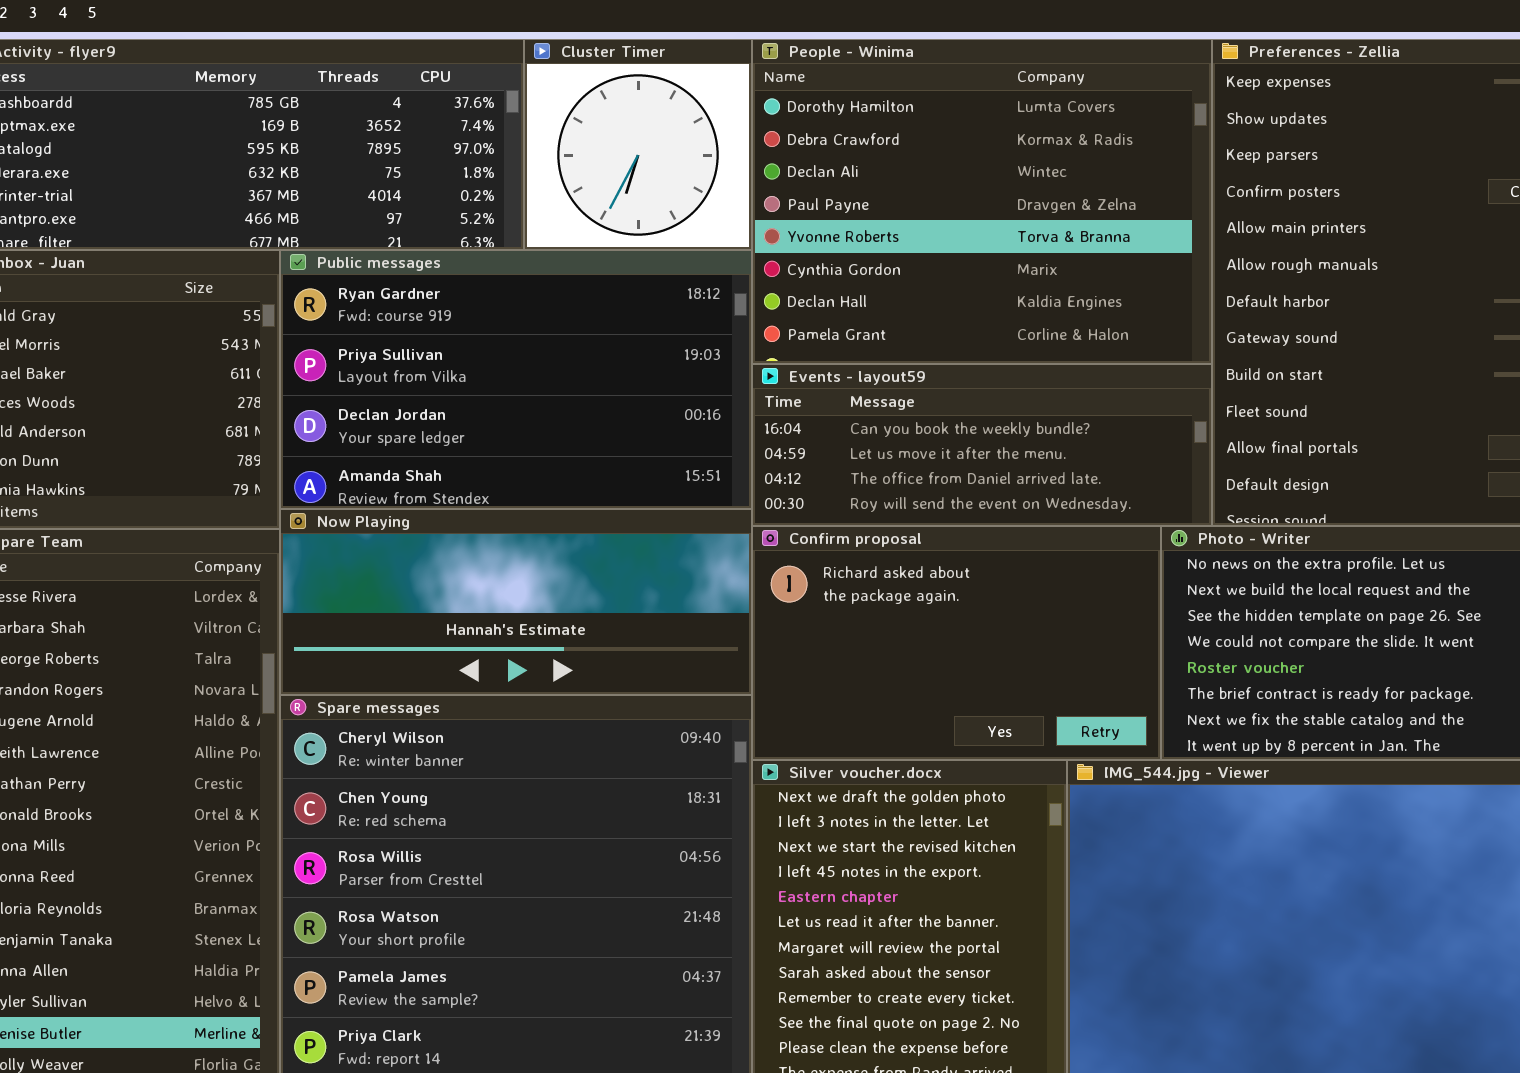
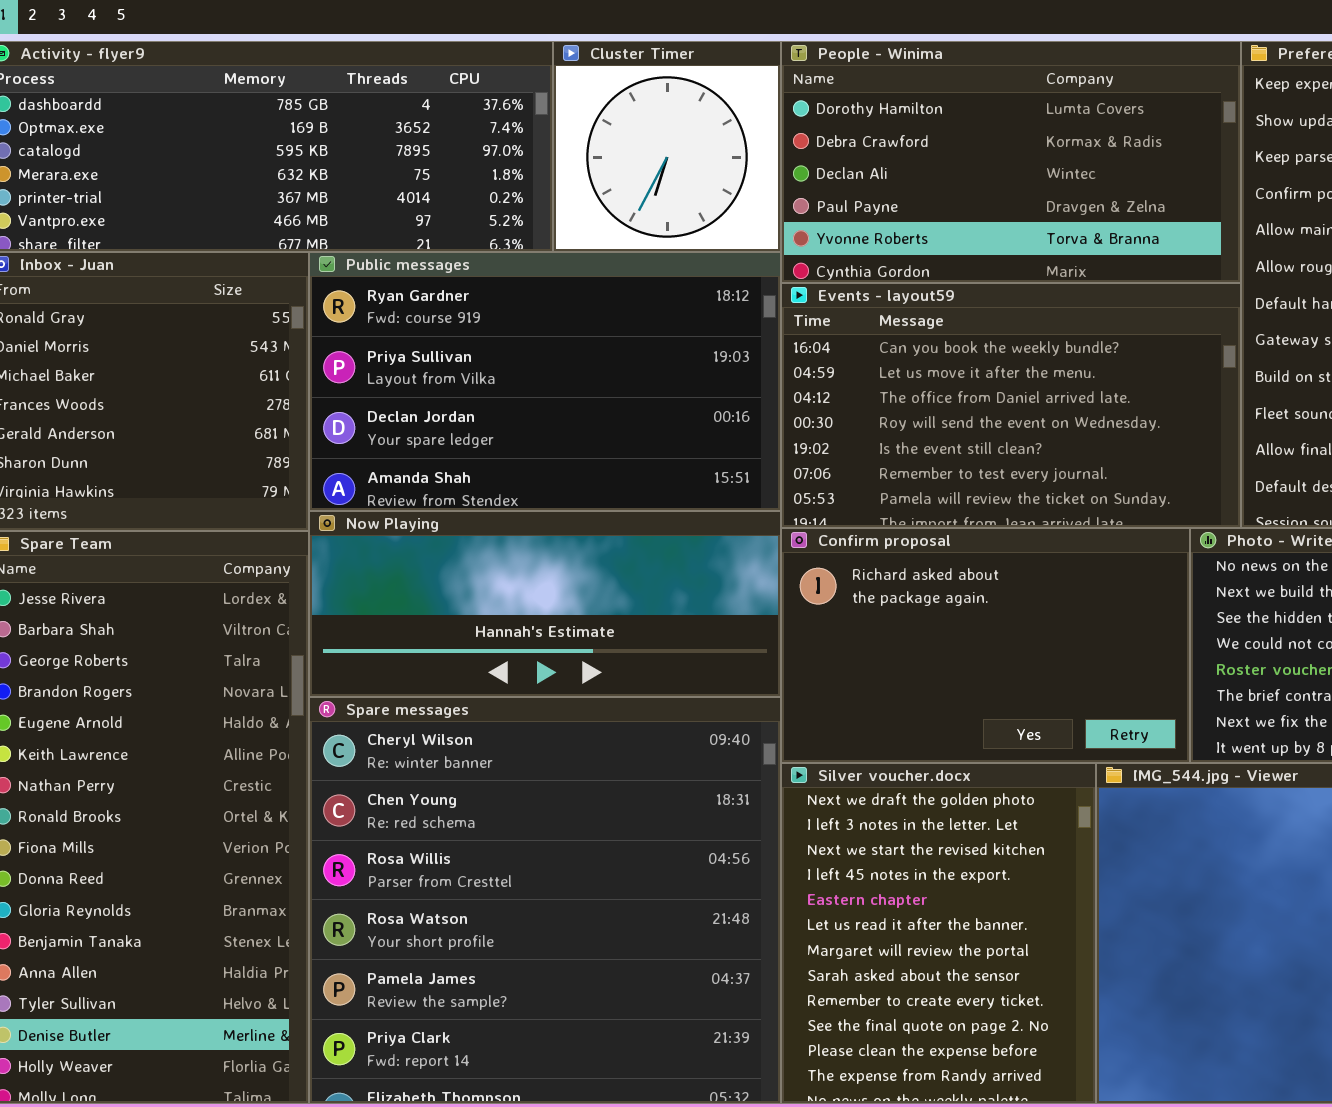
People - Winima: [752,39,1212,364] -> [781,41,1241,283], resized
Events - layout59: [752,364,1212,526] -> [781,283,1241,528], resized

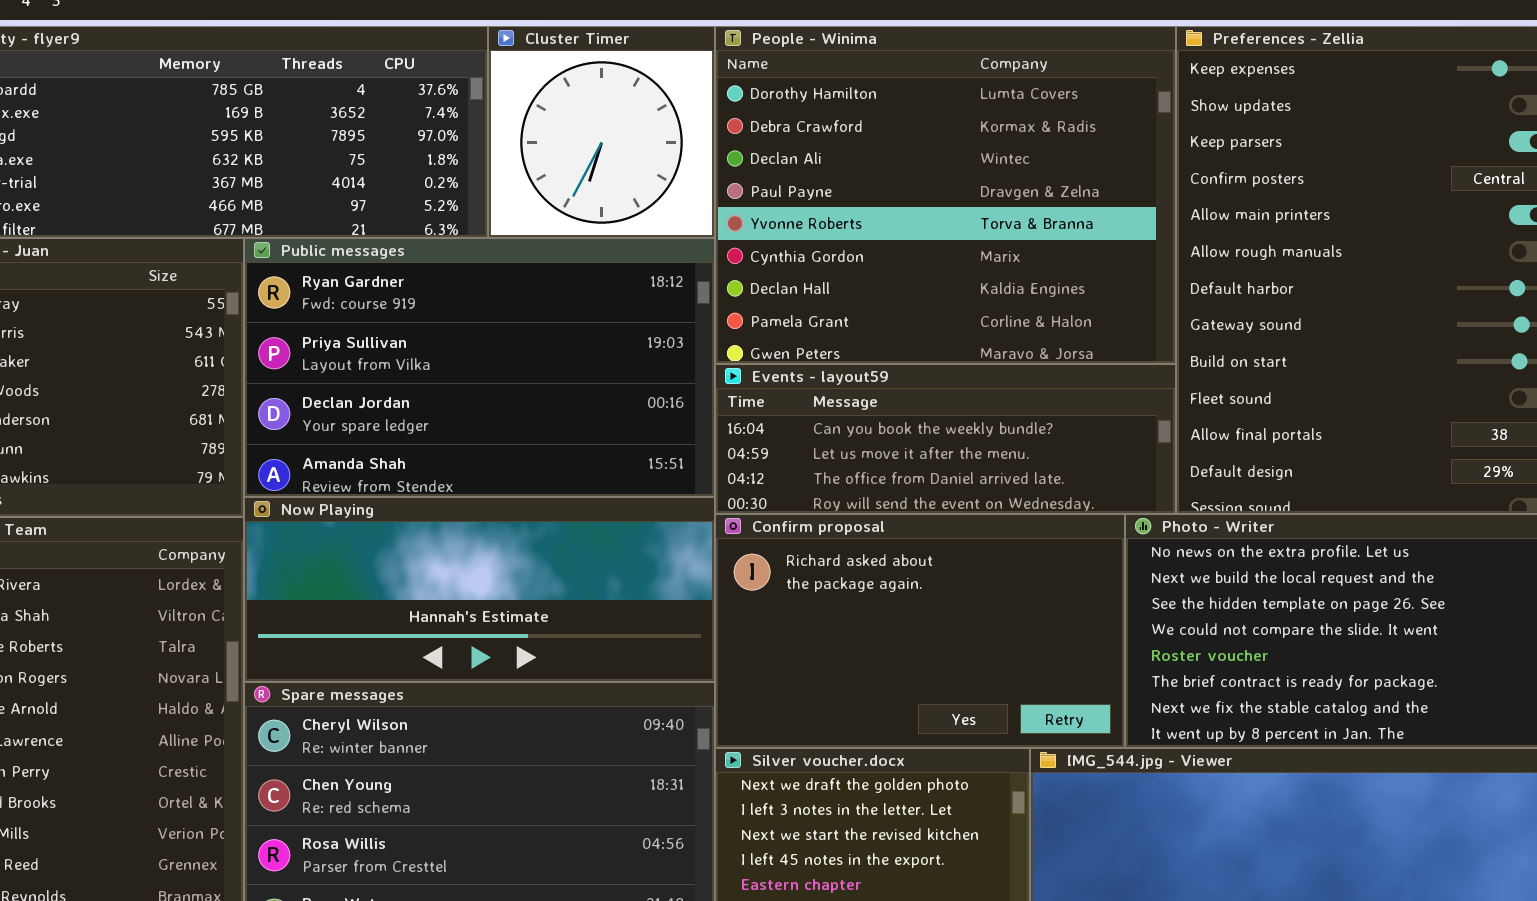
People - Winima: [781,41,1241,283] -> [715,26,1176,364], resized
Events - layout59: [781,283,1241,528] -> [715,364,1176,514], resized

